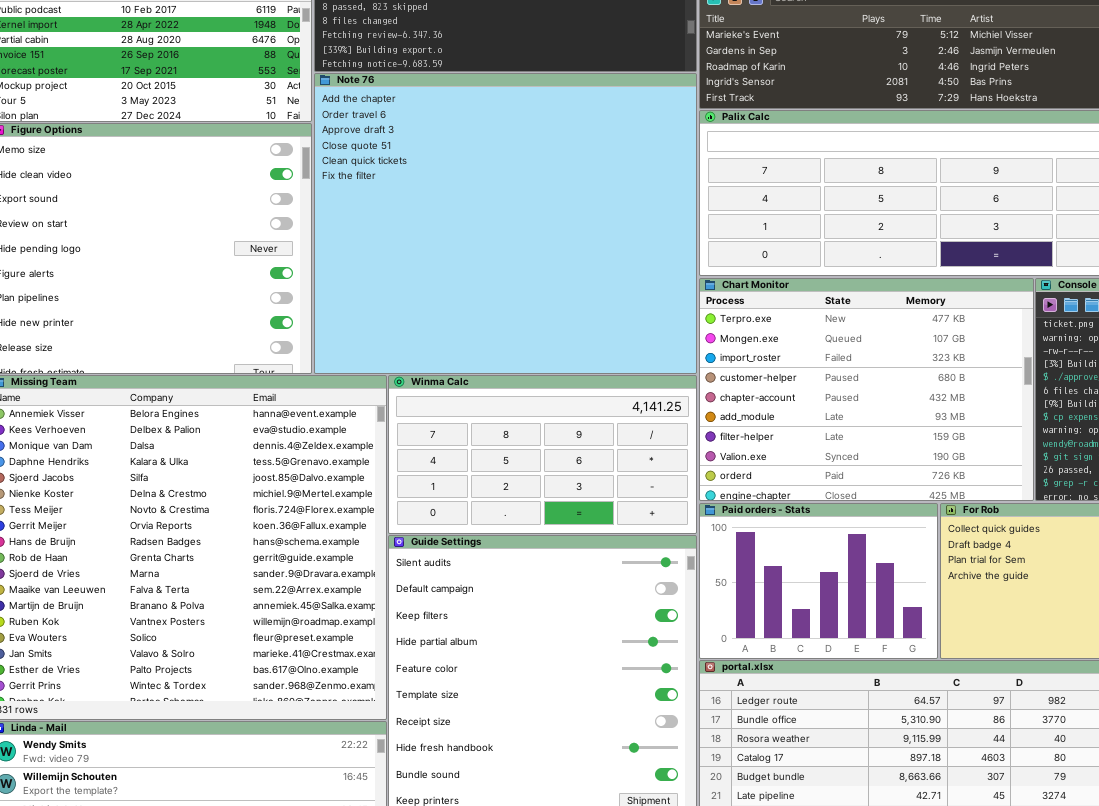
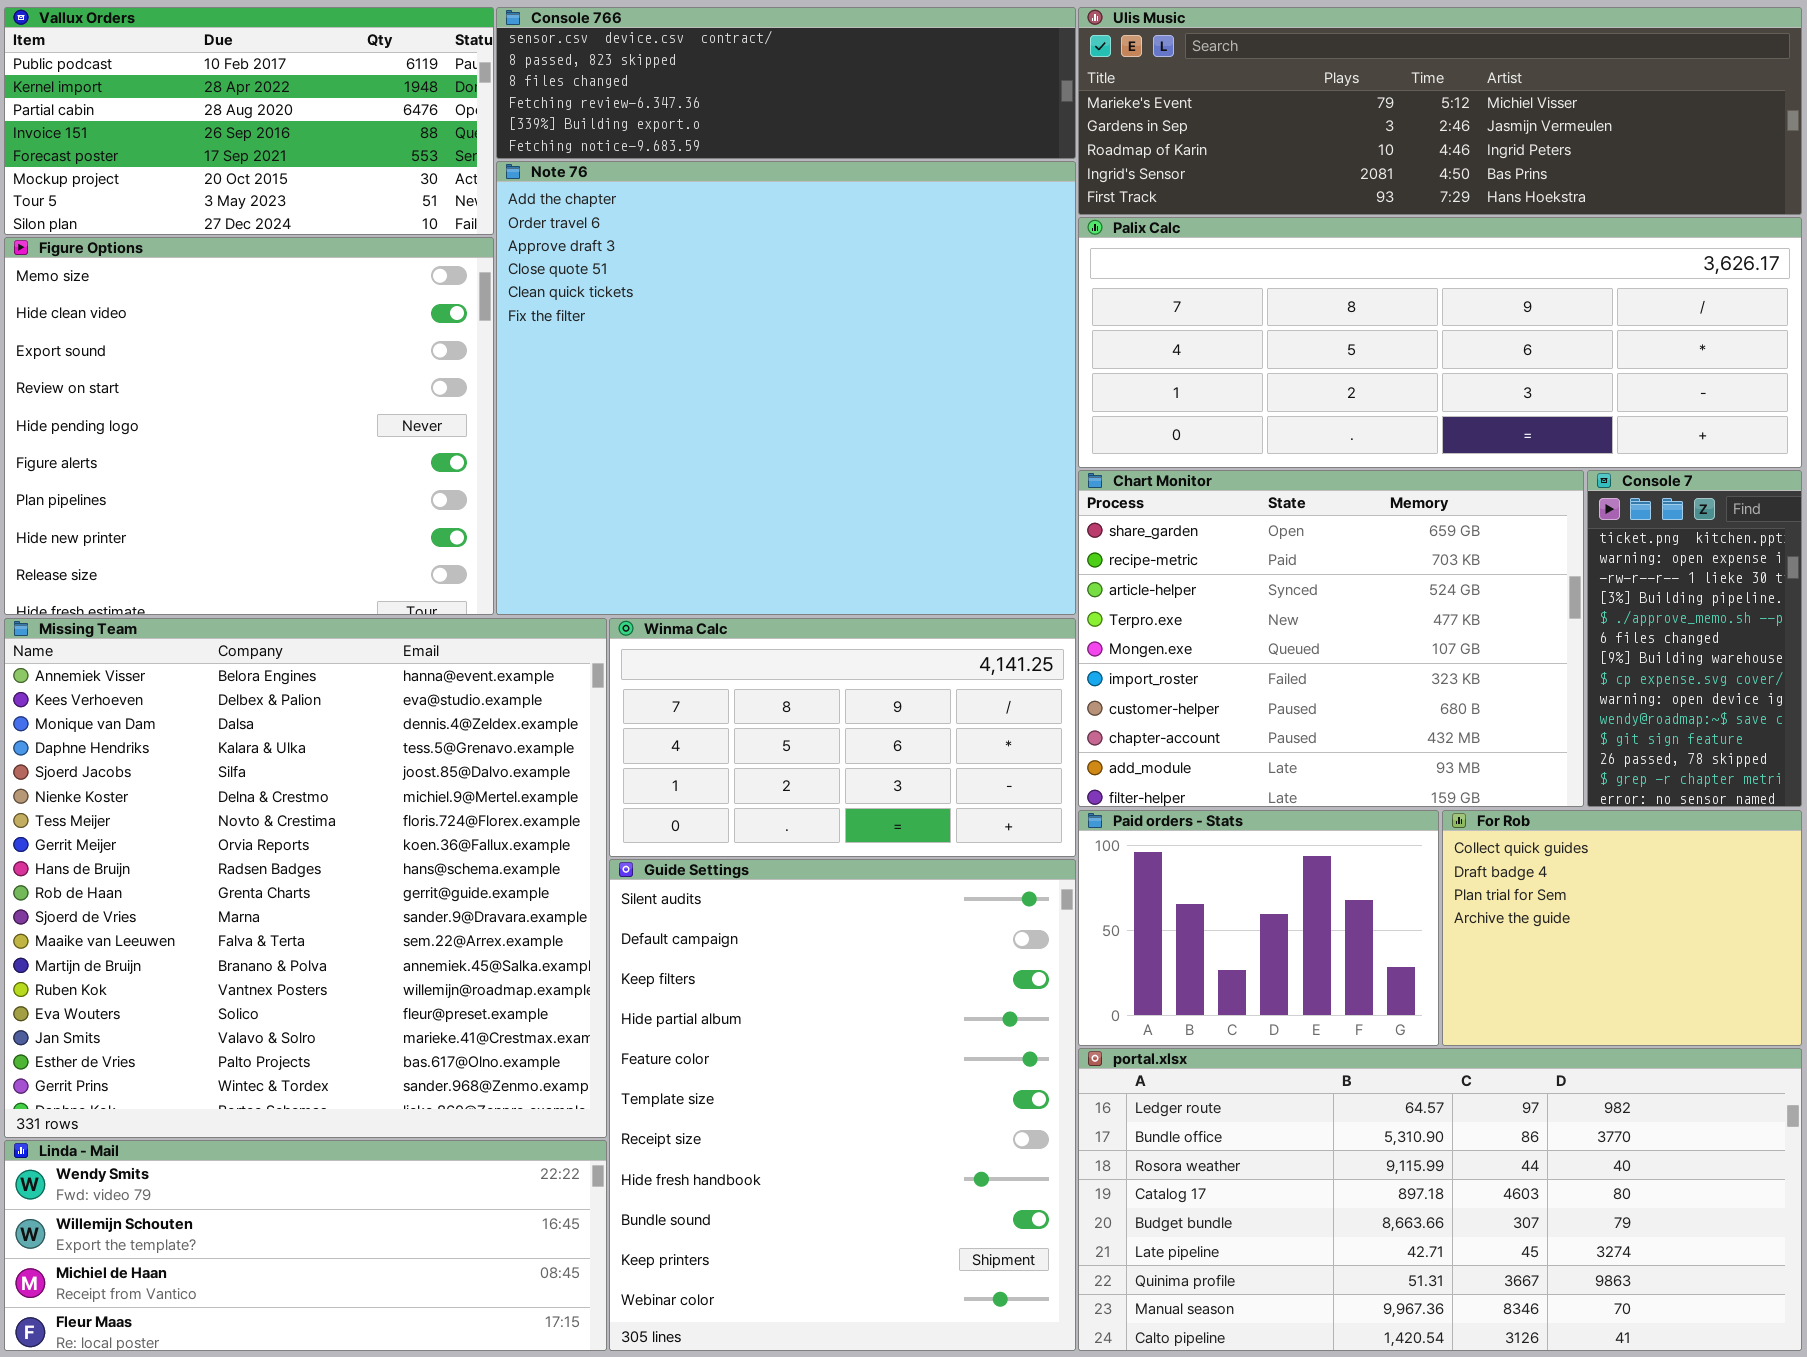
Chart Monitor: [699,278,1034,501] -> [1078,470,1584,807], scrolled up 3 rows

